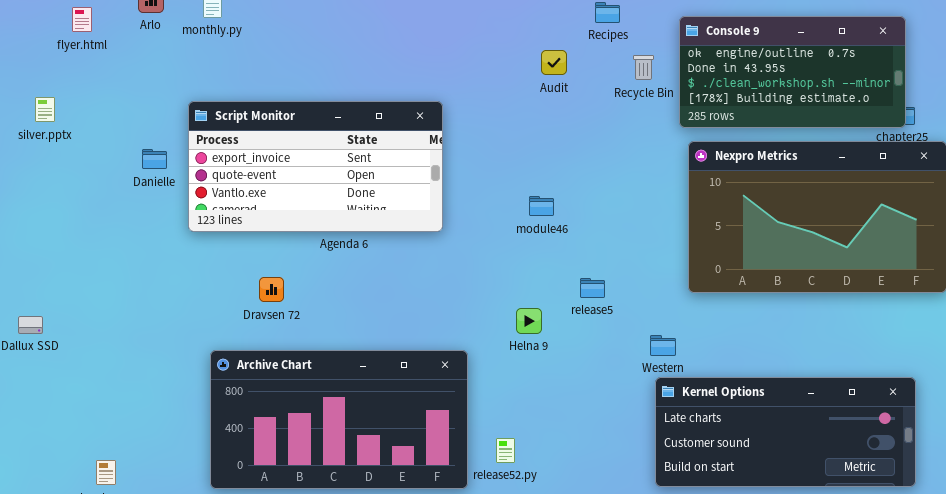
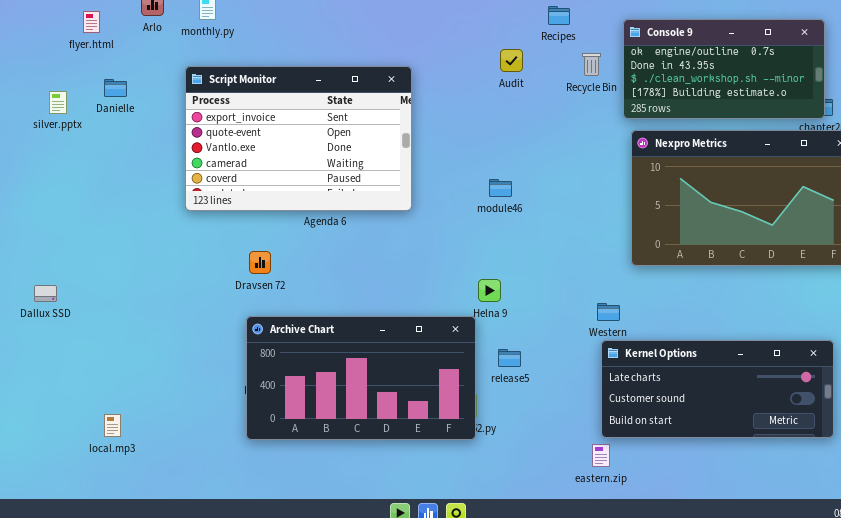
Script Monitor: [188,101,443,232] -> [185,66,412,211], resized
Danielle: [142,149,167,169] -> [104,79,127,97], moved
release5: [580,278,605,298] -> [498,349,521,367], moved
Archive Chart: [210,350,468,489] -> [246,316,476,440], moved

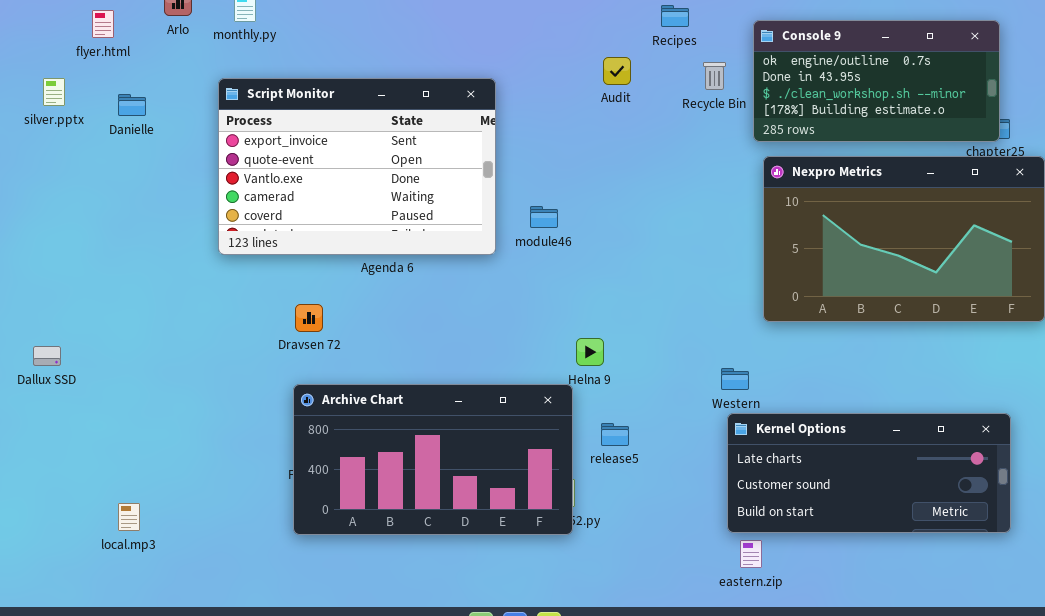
silver.pptx: [49,91,67,114] -> [43,78,65,106], moved
module46: [489,179,512,197] -> [530,206,558,228], moved
eastern.zip: [592,444,610,467] -> [740,540,762,568], moved

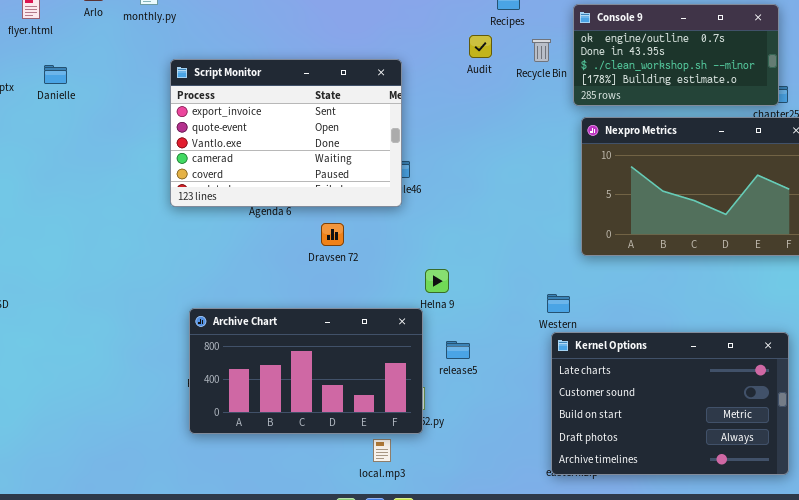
Audit: [603,57,631,85] -> [469,35,492,58], moved
Script Monitor: [218,78,496,255] -> [170,59,402,207], moved
Dravsen 72: [295,304,323,332] -> [321,223,344,246], moved
Kernel Options: [727,413,1011,533] -> [551,332,789,475], resized
local.mp3: [118,503,140,531] -> [373,439,391,462], moved

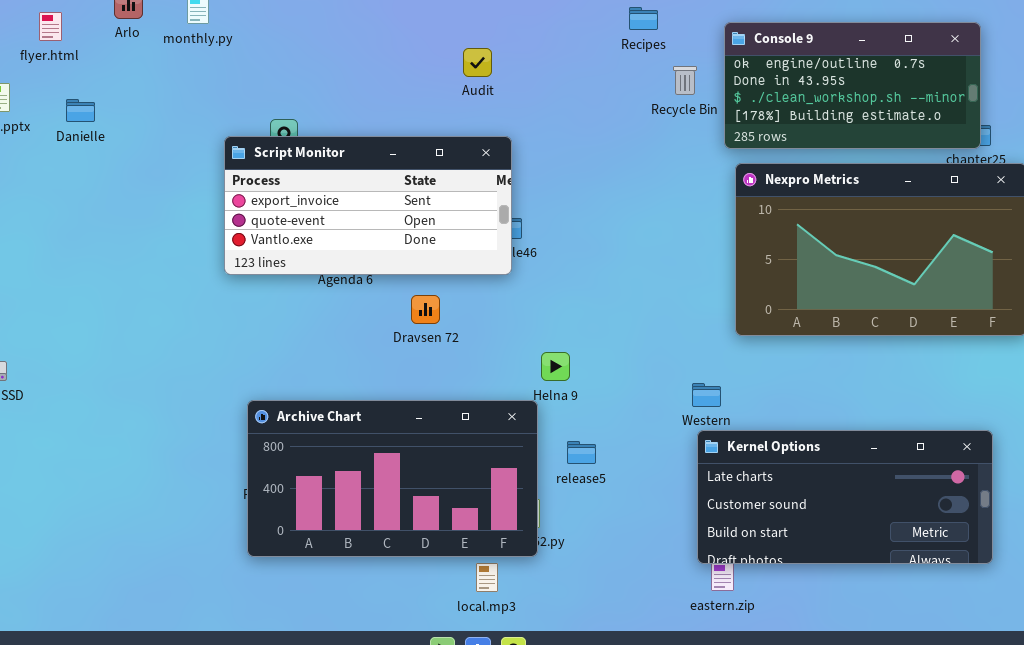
Audit: [469,35,492,58] -> [463,48,492,77], moved
Script Monitor: [170,59,402,207] -> [224,136,512,275], resized
Kernel Options: [551,332,789,475] -> [697,430,993,564], resized

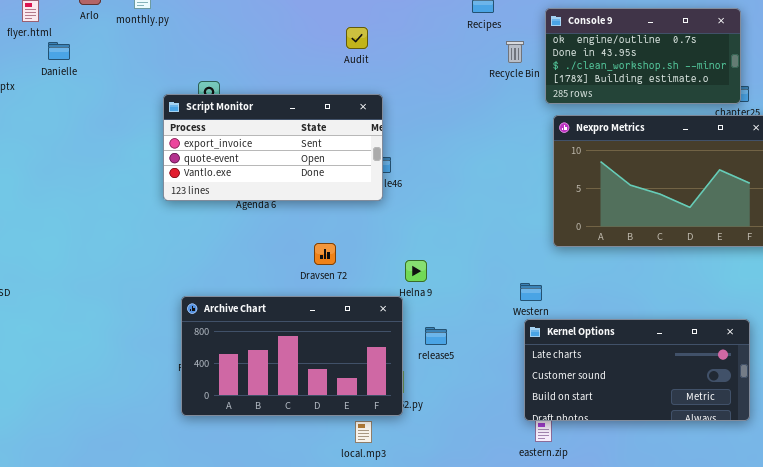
Danielle: [66,99,95,122] -> [48,42,70,60], moved
Dravsen 72: [411,295,440,324] -> [314,243,336,265], moved

